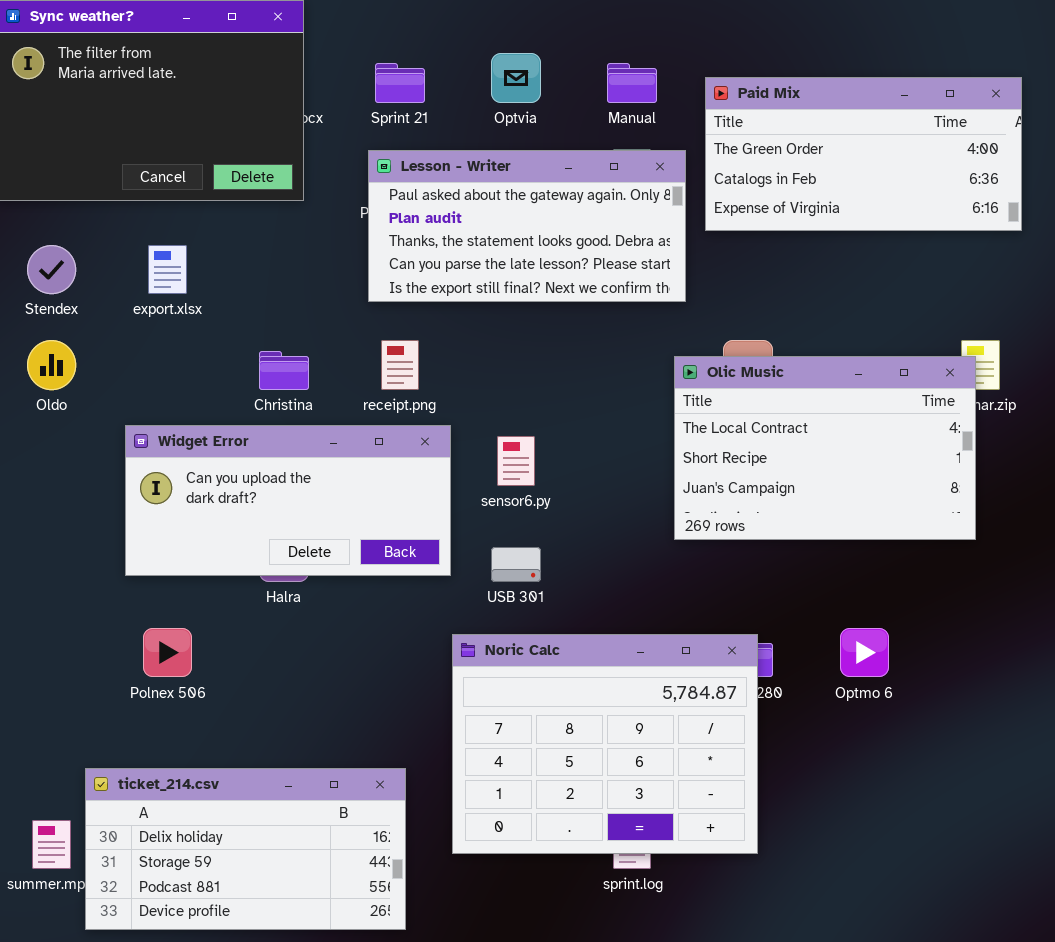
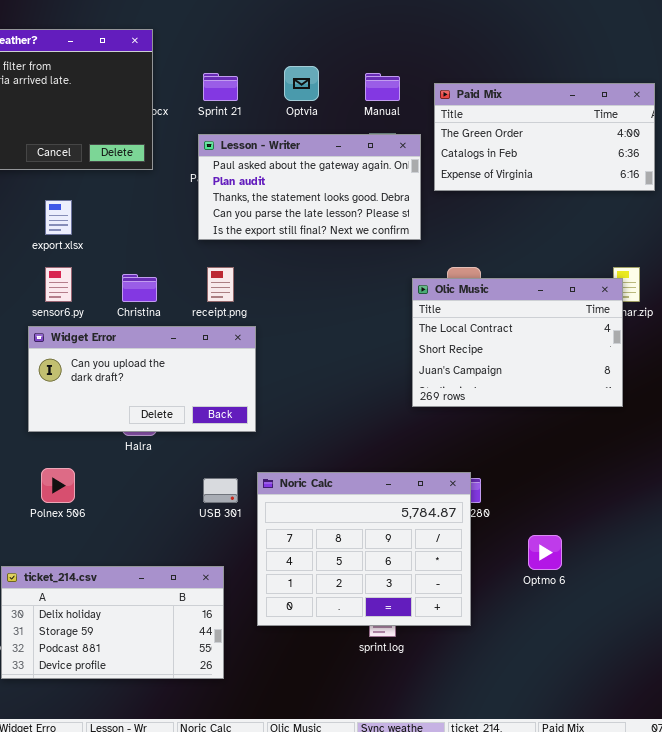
sensor6.py: [497,436,535,486] -> [45,267,72,302], moved
USB 301: [491,547,541,582] -> [203,478,238,503], moved
Optmo 6: [840,628,889,677] -> [528,535,562,570], moved

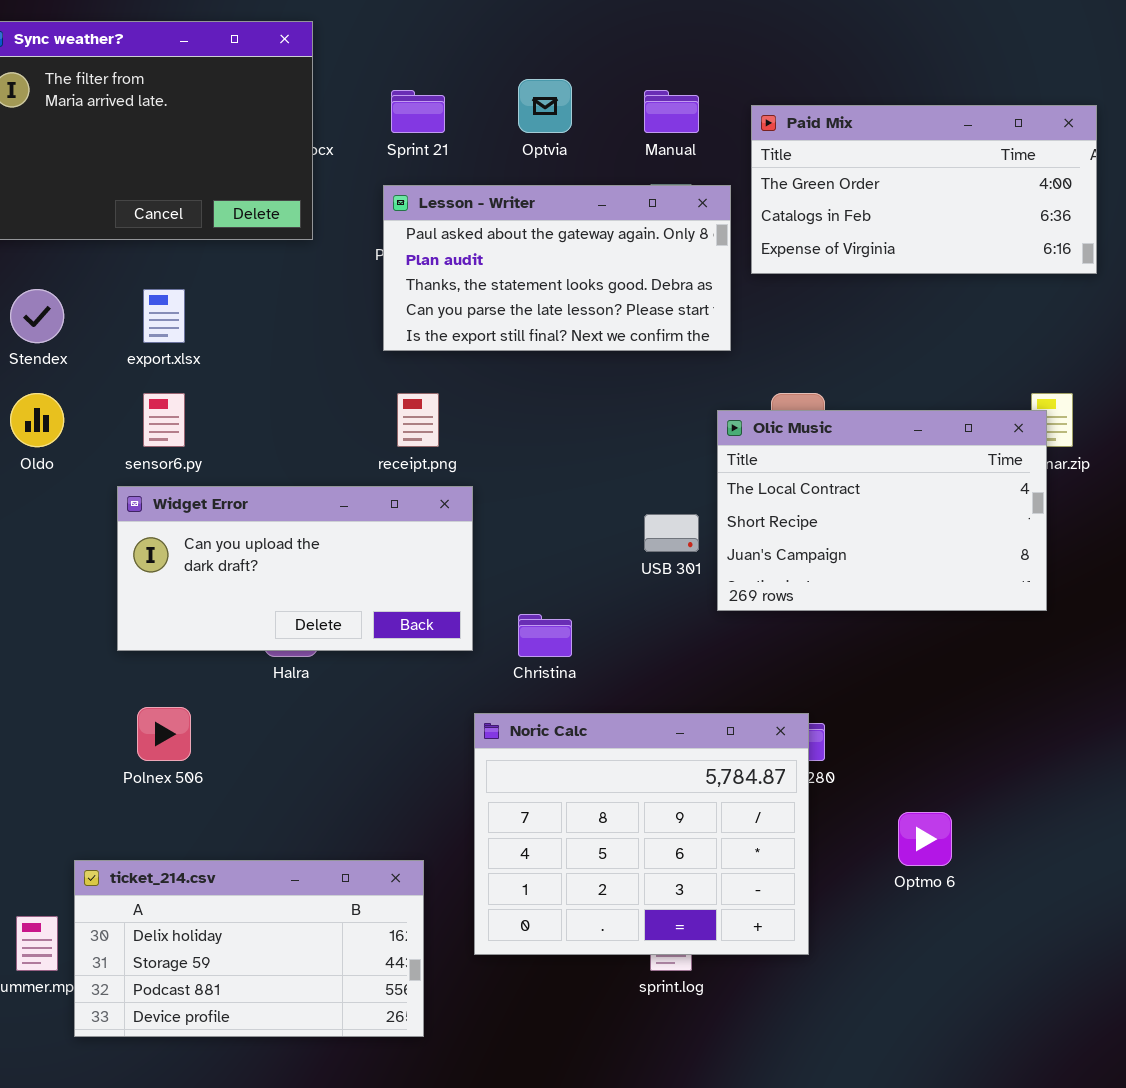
Christina: [122,274,157,302] -> [518,614,572,657], moved
USB 301: [203,478,238,503] -> [644,514,699,552], moved

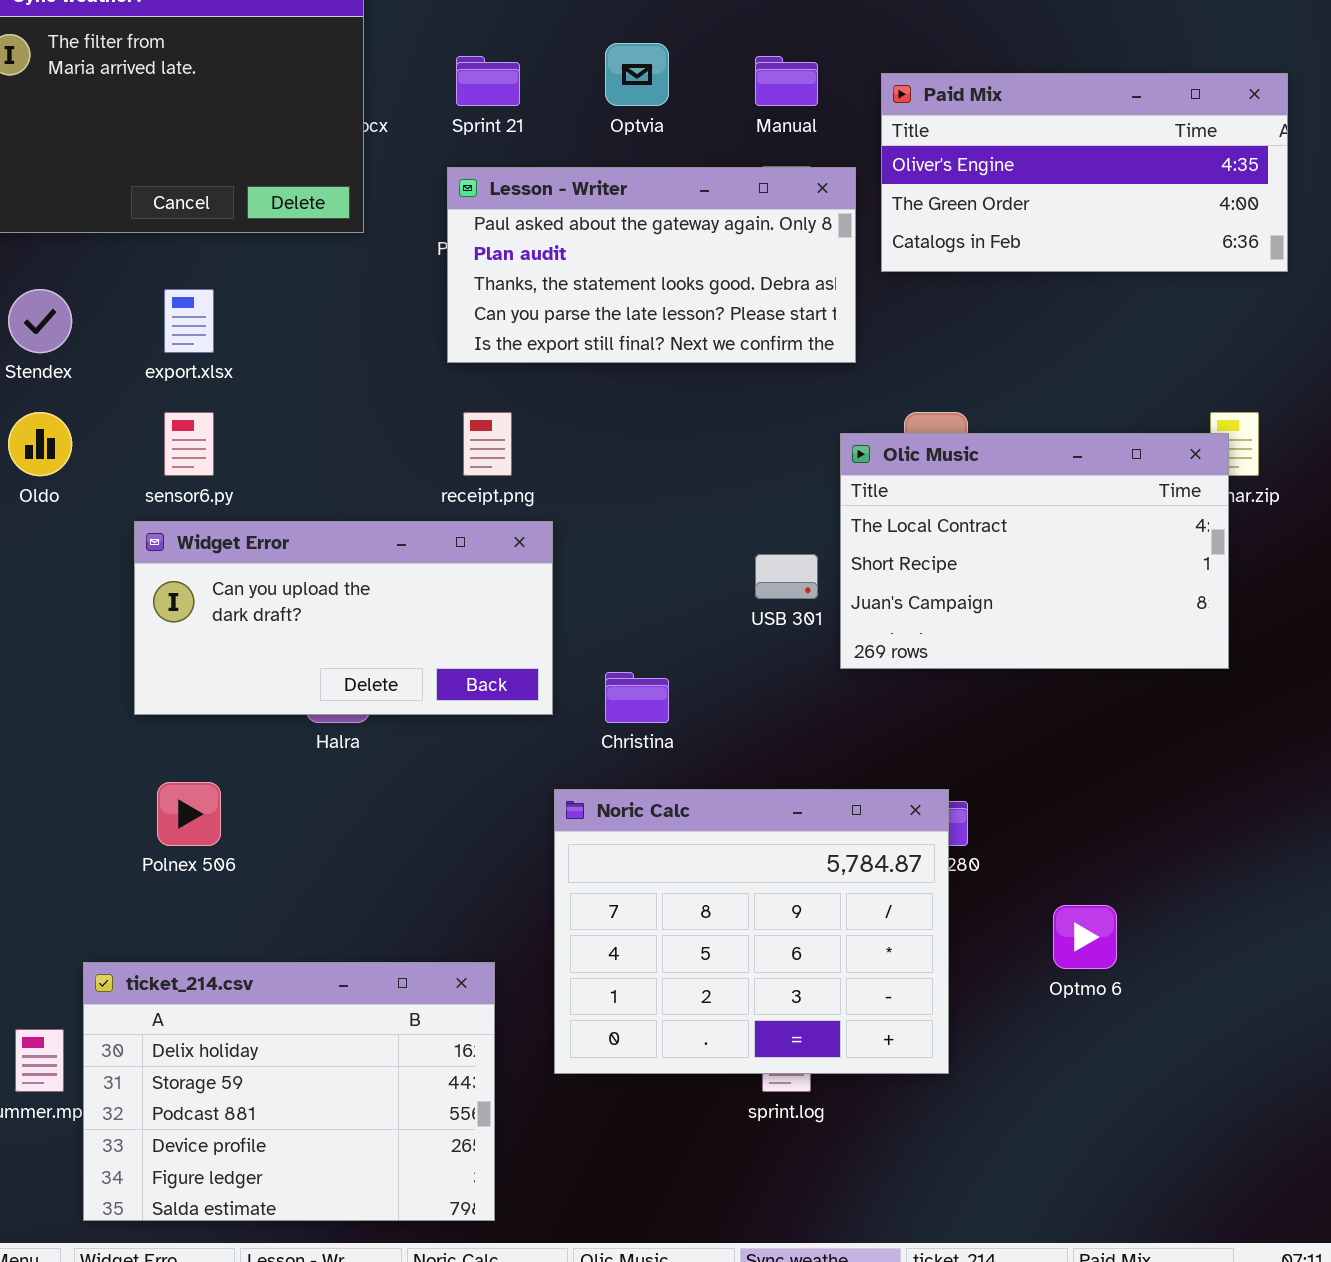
Paid Mix: [751,105,1097,274] -> [881,73,1288,272], scrolled up 1 row
ticket_214.csv: [74,860,424,1037] -> [83,962,495,1221], resized

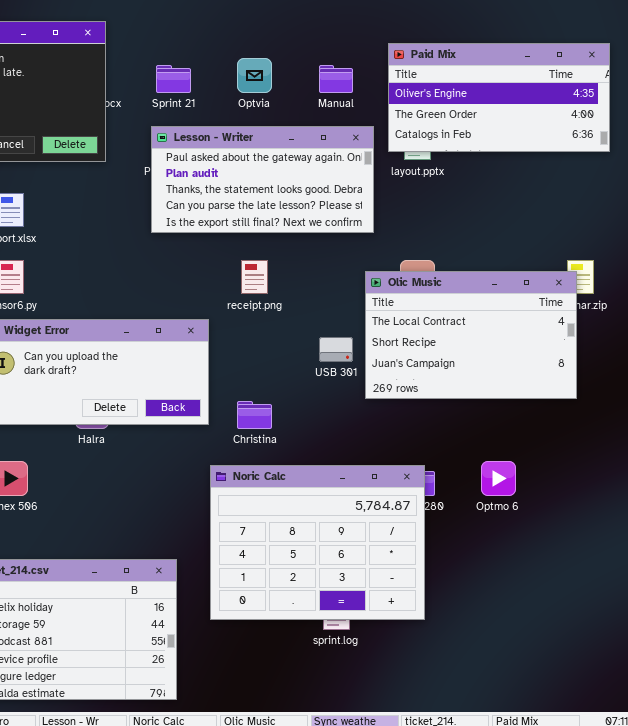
Paid Mix: [881,73,1288,272] -> [388,43,610,152], moved
receipt.png: [463,412,512,476] -> [241,260,268,294], moved
Optmo 6: [1053,905,1117,969] -> [481,461,516,496], moved

